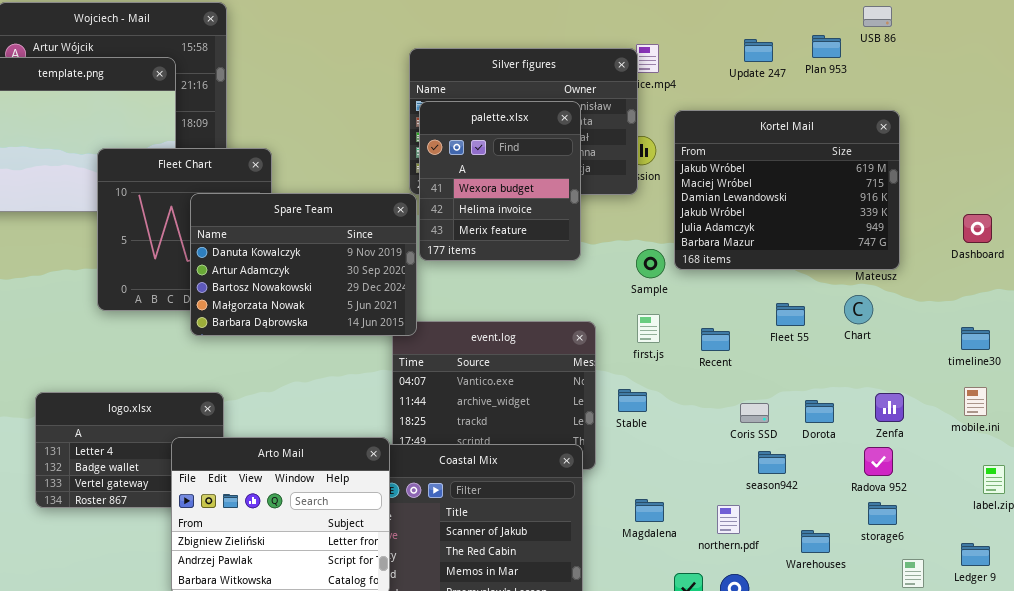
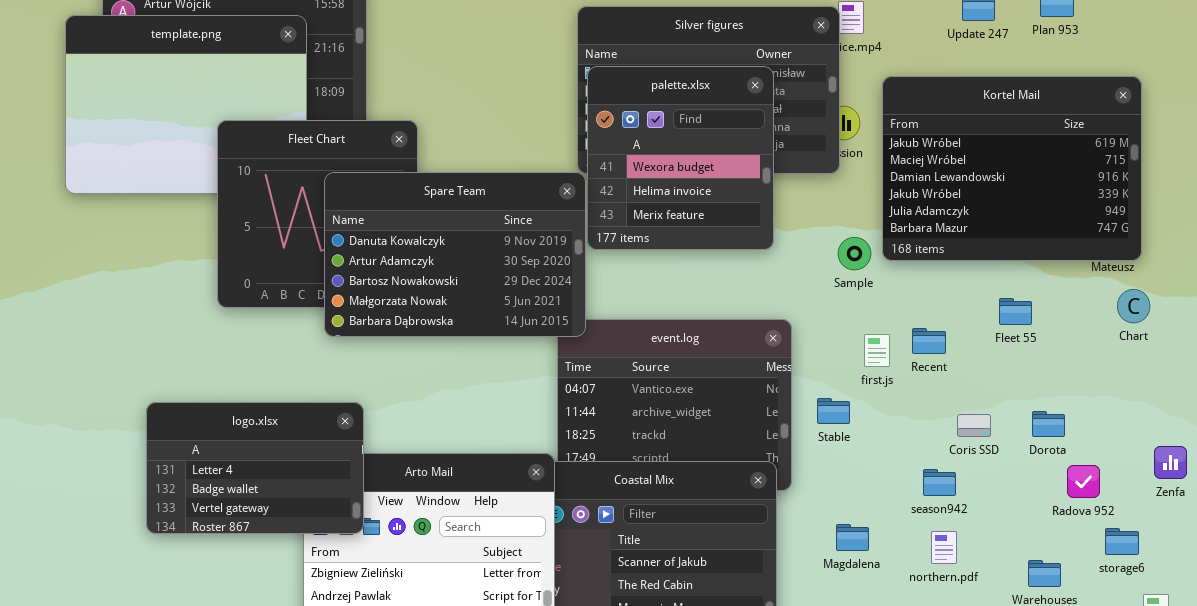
Chart: [844,295,873,324] -> [1117,289,1150,323], moved
first.js: [637,314,660,343] -> [864,334,890,367], moved
logo.xlsx: [35,392,224,508] -> [146,402,364,534], raised
Zenfa: [875,393,904,422] -> [1154,446,1187,479], moved
Radova 952: [864,447,893,476] -> [1067,465,1100,498], moved
season942: [758,451,786,474] -> [923,469,956,496], moved

